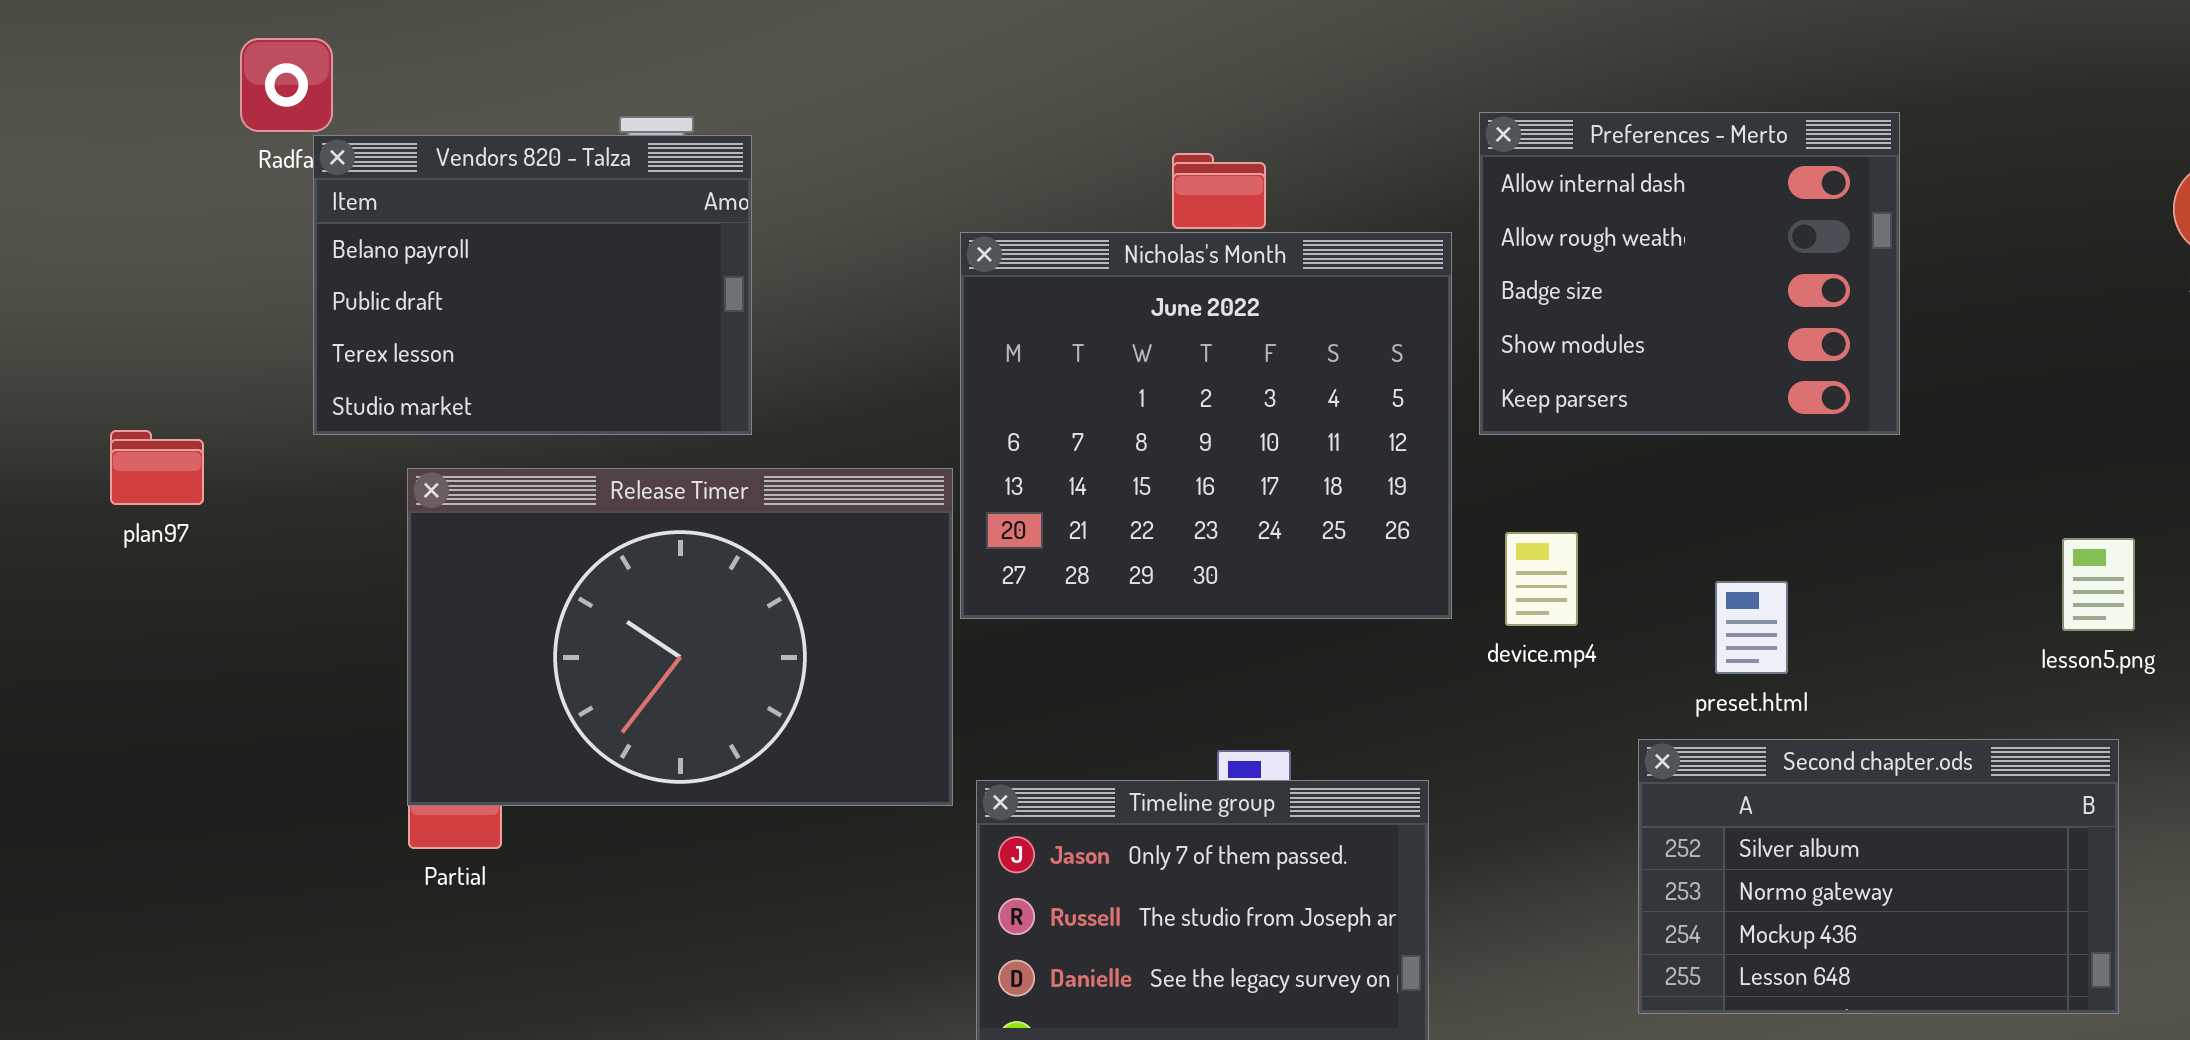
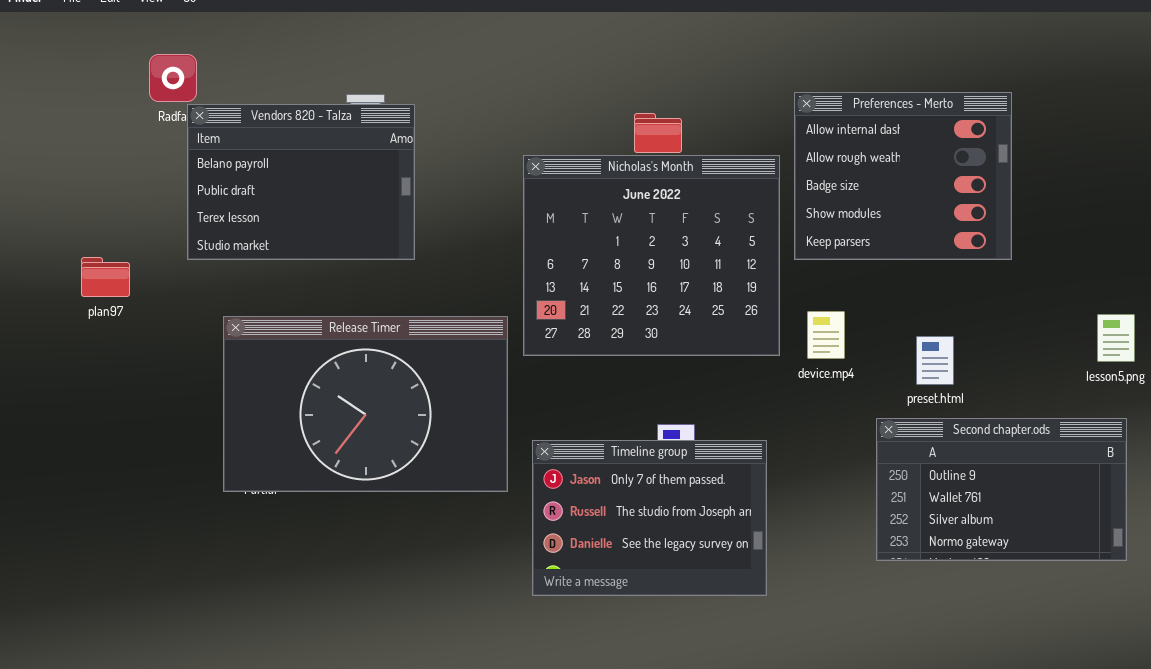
Release Timer: [407,468,953,806] -> [223,316,508,492], moved
Second chapter.ods: [1638,739,2119,1014] -> [876,418,1127,561], scrolled up 2 rows

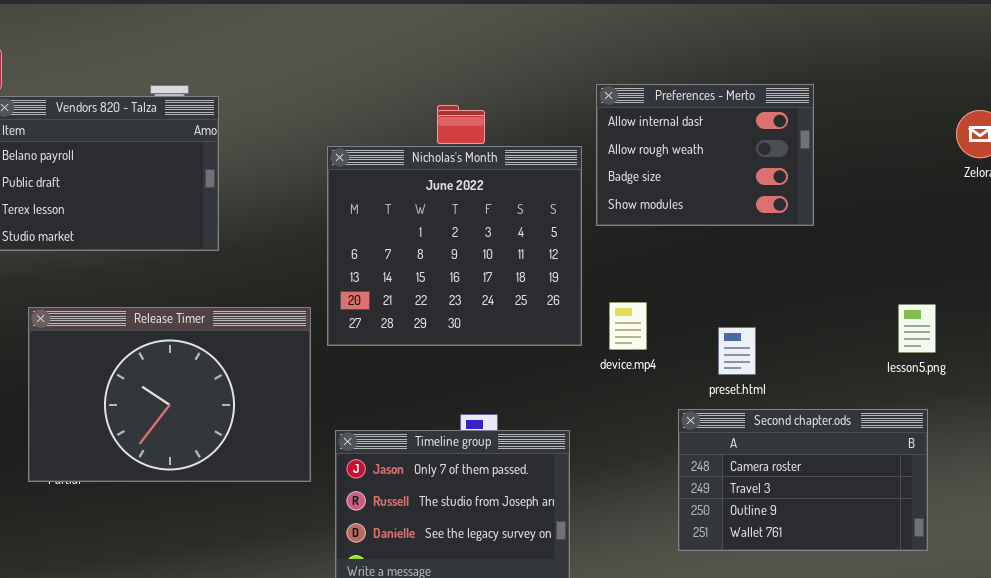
Preferences - Merto: [794,92,1012,260] -> [596,84,814,226], resized
Second chapter.ods: [876,418,1127,561] -> [678,409,928,551], scrolled up 2 rows

